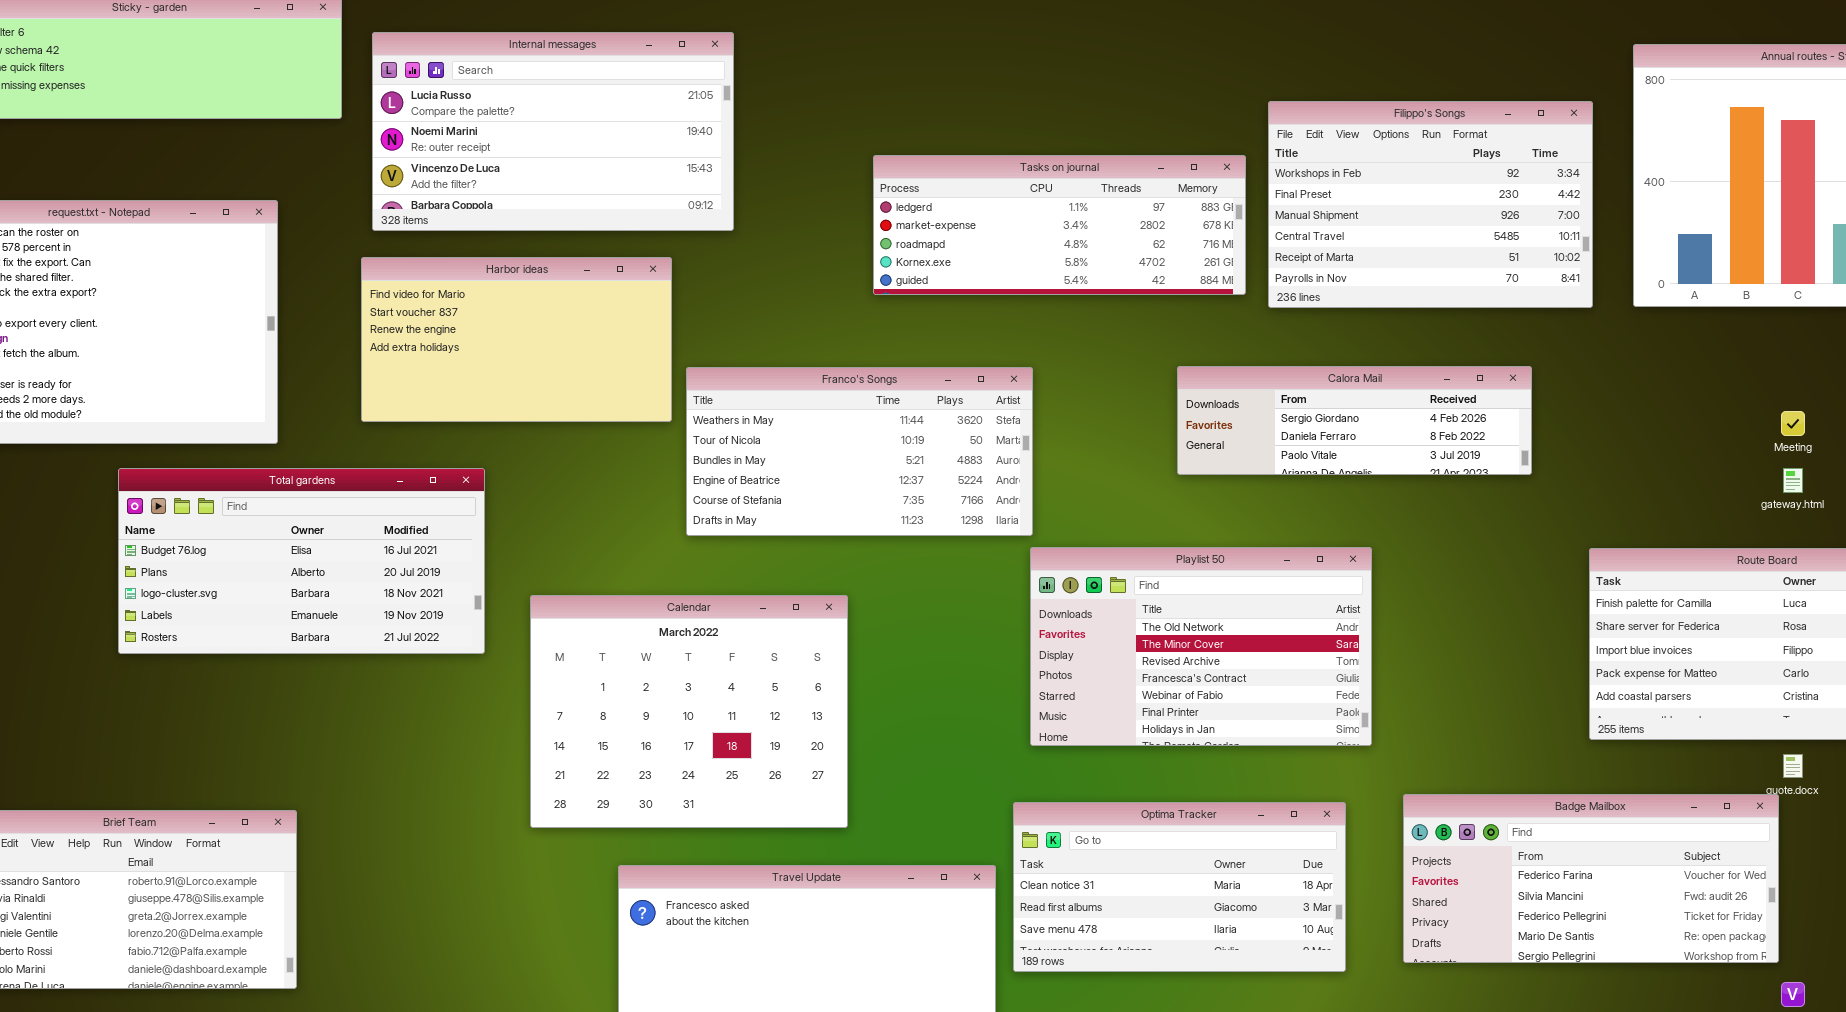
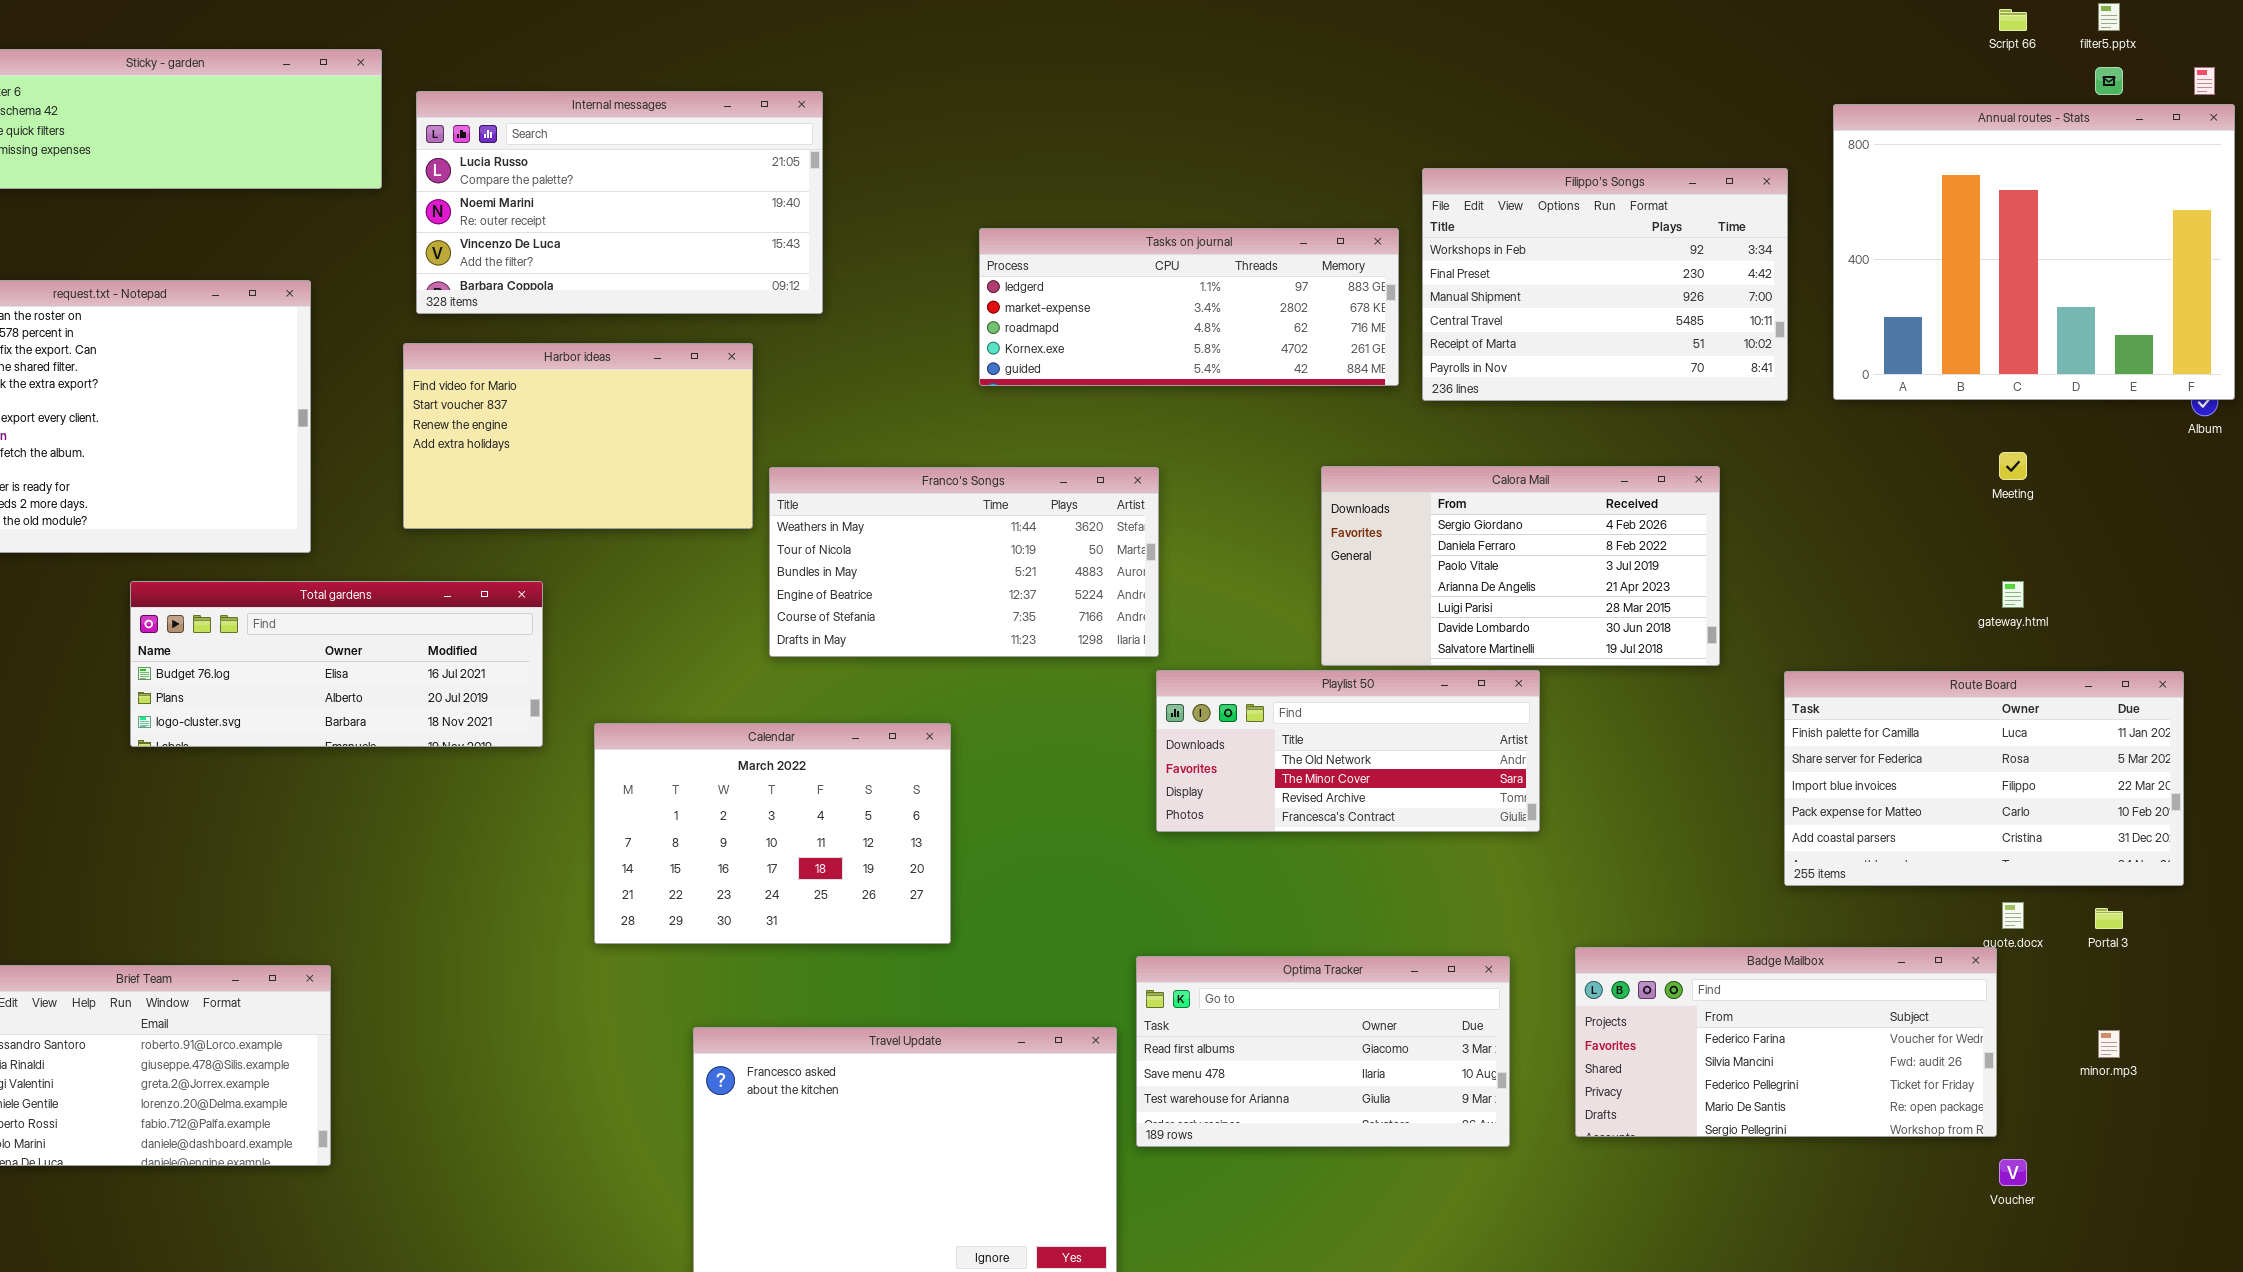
Calora Mail: [1177,366,1532,475] -> [1321,466,1720,666], resized
Meeting: [1781,411,1805,436] -> [1999,452,2027,480], moved
Total gardens: [118,468,485,654] -> [130,581,543,747], resized
Playlist 50: [1030,547,1372,746] -> [1156,670,1540,832], resized
Calendar: [530,595,848,828] -> [594,723,951,944], resized
Optima Tracker: [1013,802,1346,972] -> [1136,956,1510,1147], scrolled down 1 row

